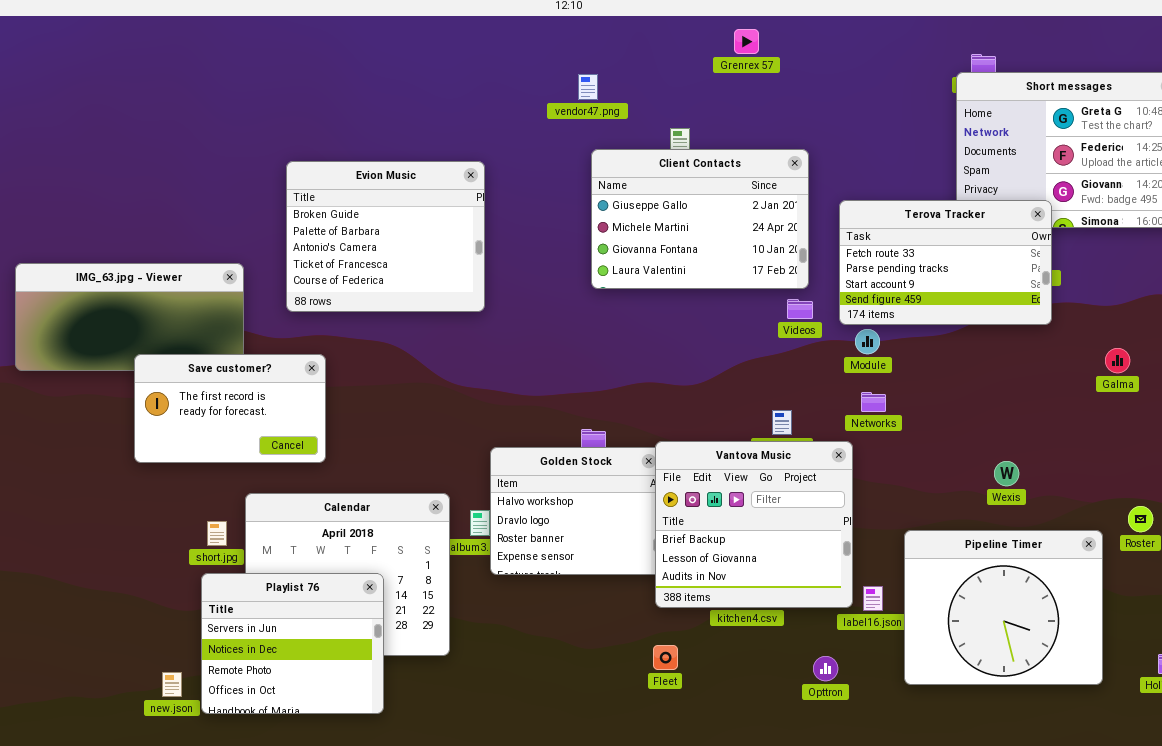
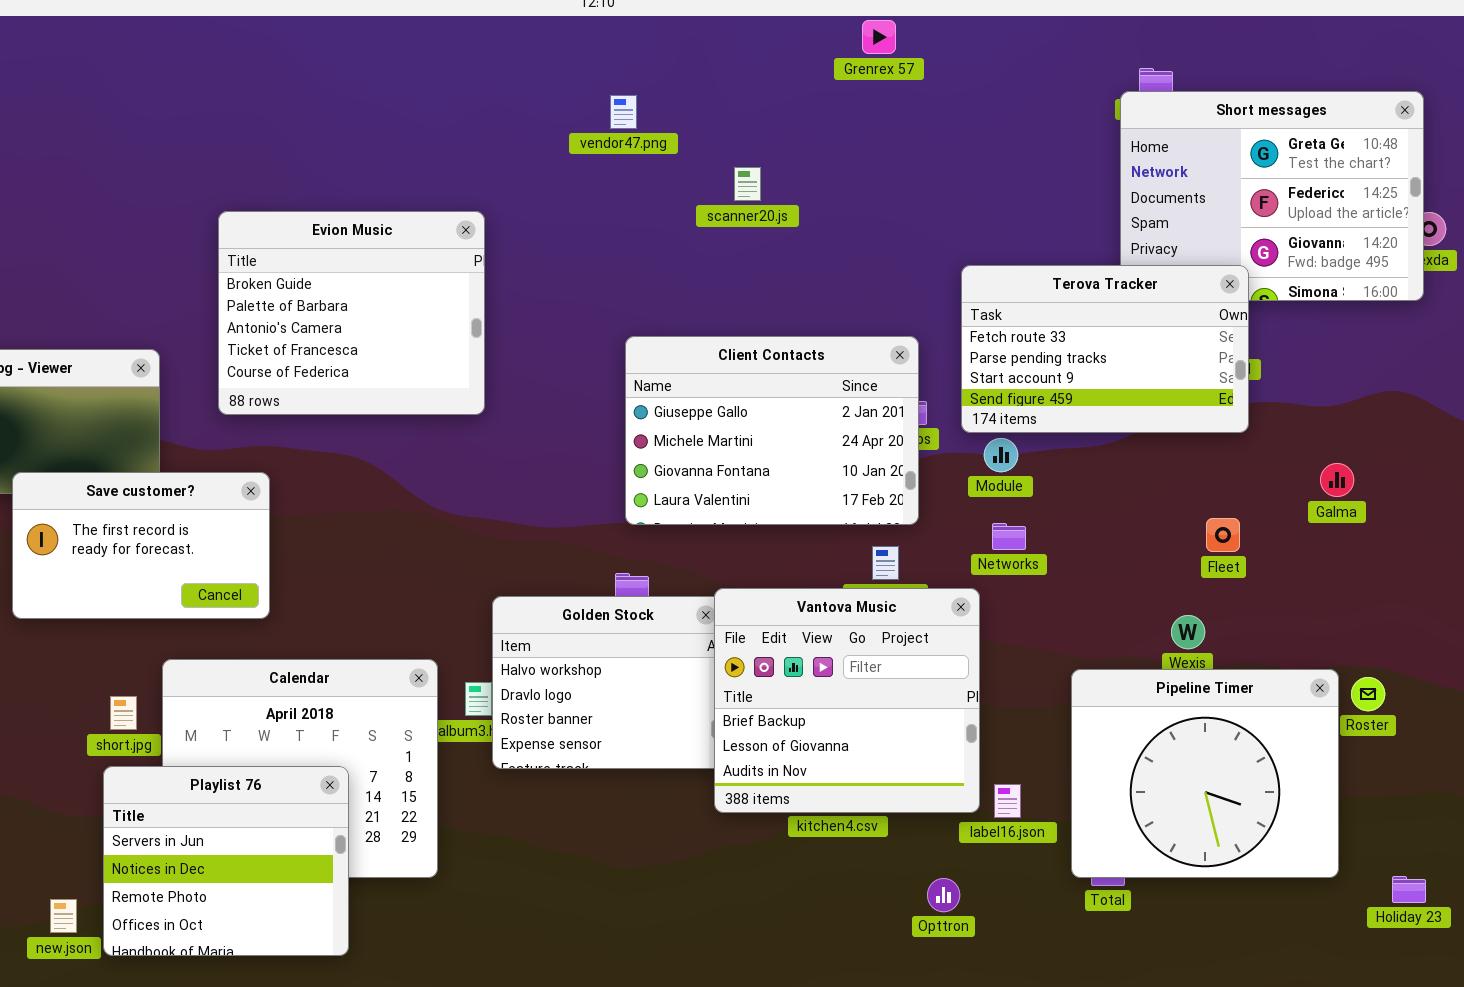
Grenrex 57: [734,29,759,54] -> [862,20,896,54], moved
Client Contacts: [591,149,809,289] -> [625,336,919,525], moved
Pipeline Timer: [904,530,1103,685] -> [1071,669,1339,878], moved
Fleet: [653,645,678,670] -> [1206,518,1240,552], moved

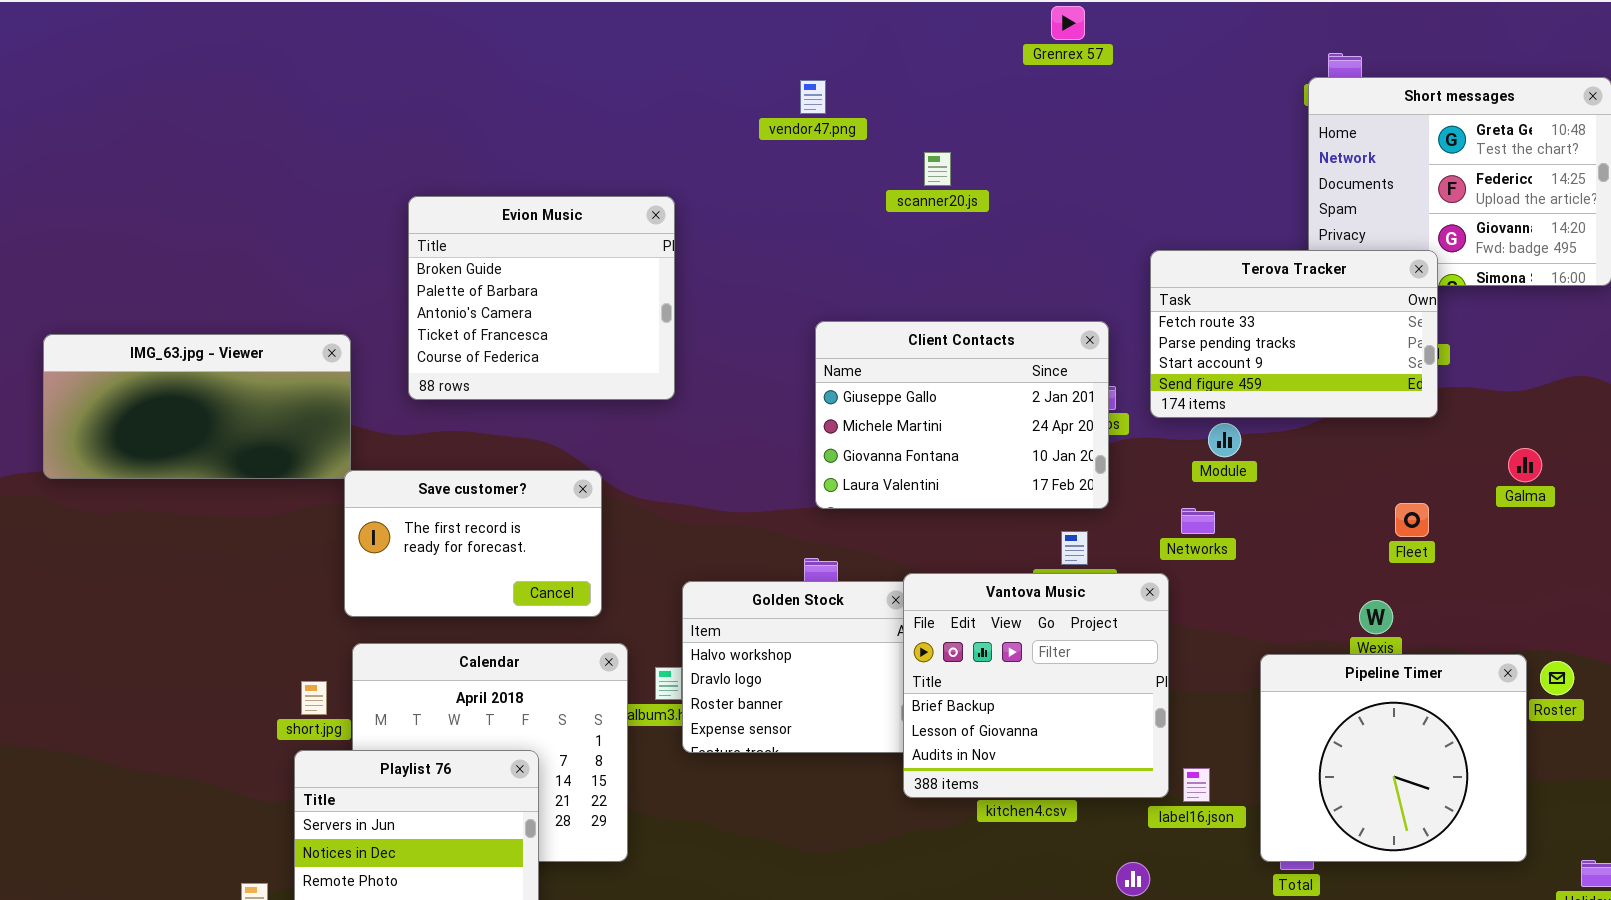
Module: [984,438,1018,472] -> [1208,423,1241,457], moved
Save customer?: [12,472,270,619] -> [344,470,602,617], moved

